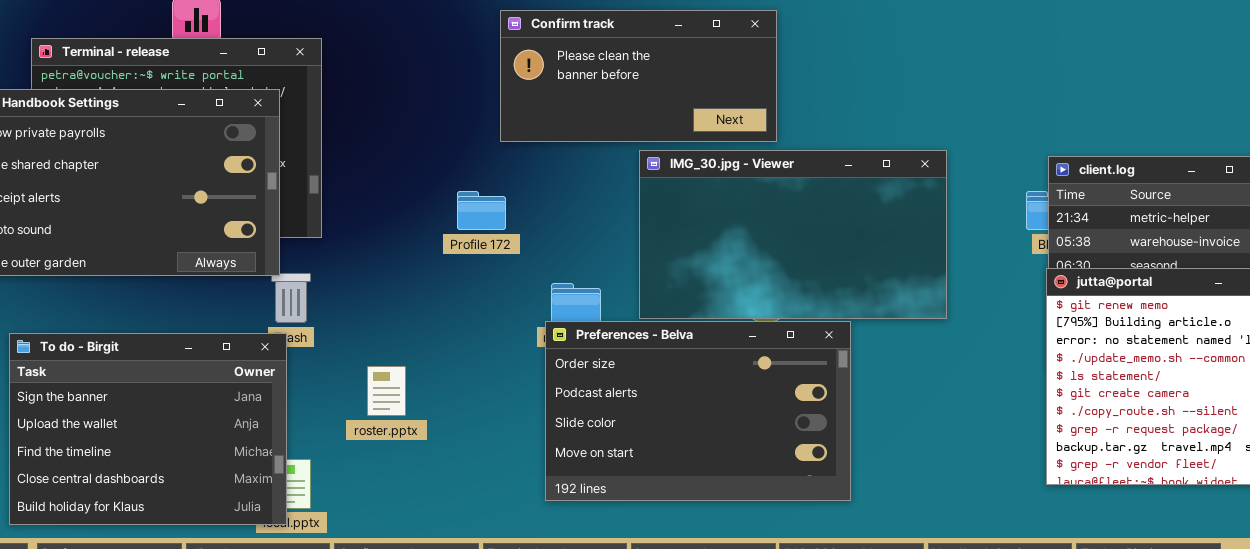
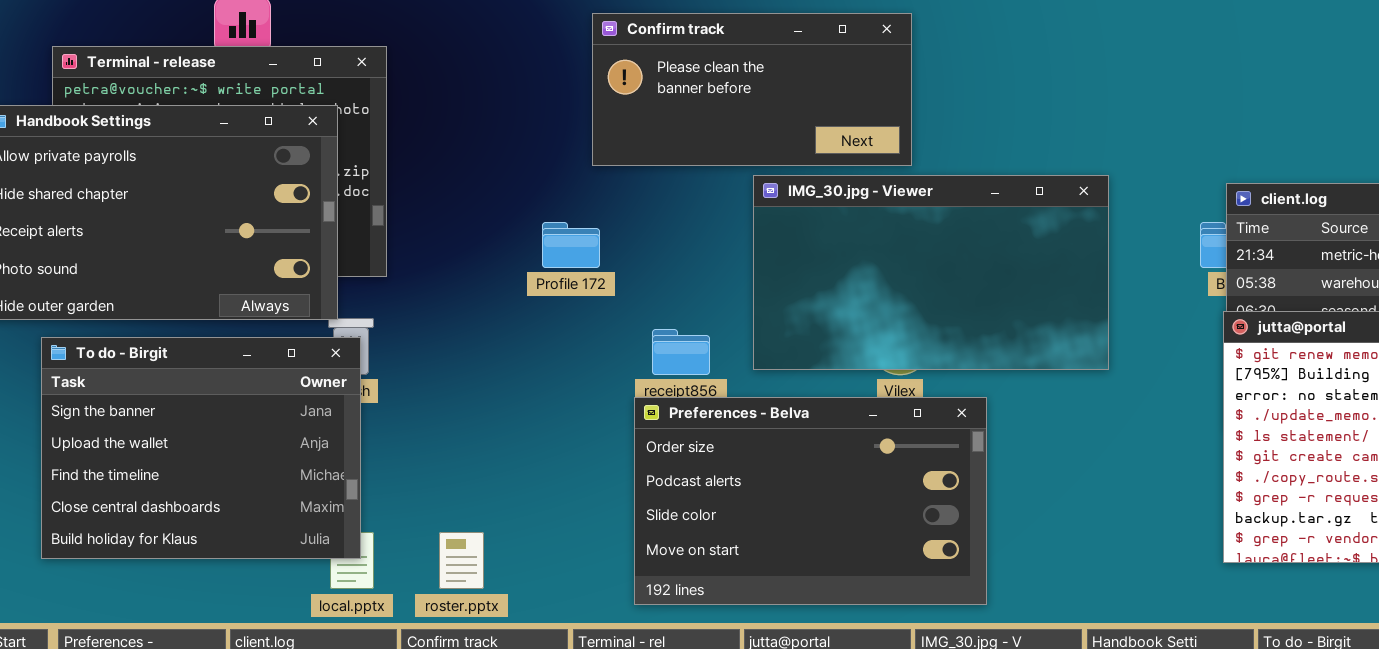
Preferences - Belva: [545,321,851,501] -> [634,397,987,605], moved
To do - Birgit: [9,333,287,525] -> [41,337,361,559], moved
roster.pptx: [367,366,406,416] -> [439,532,484,589], moved

